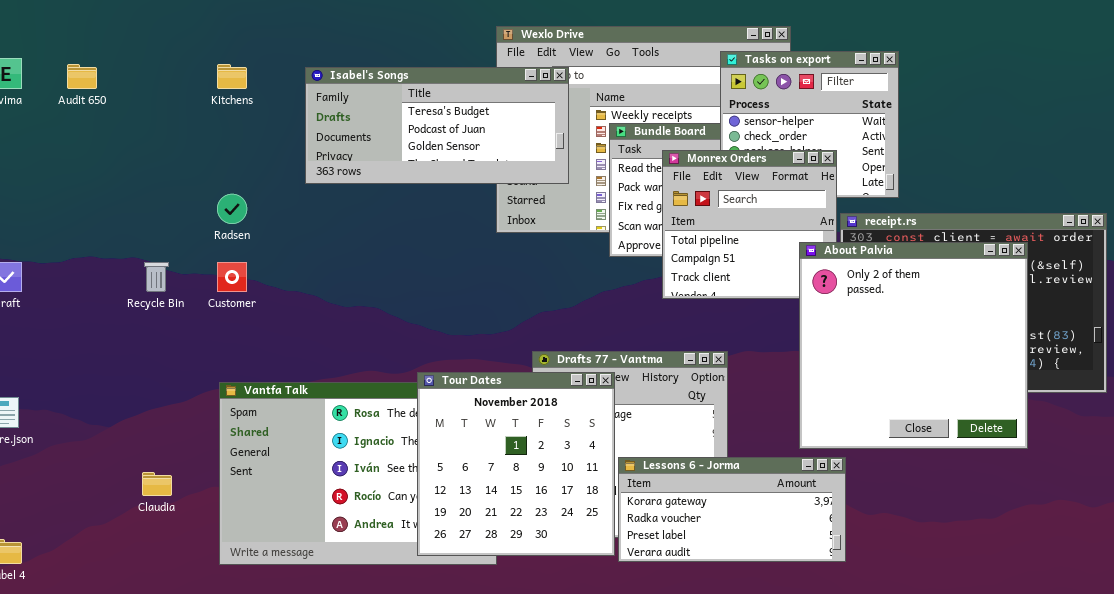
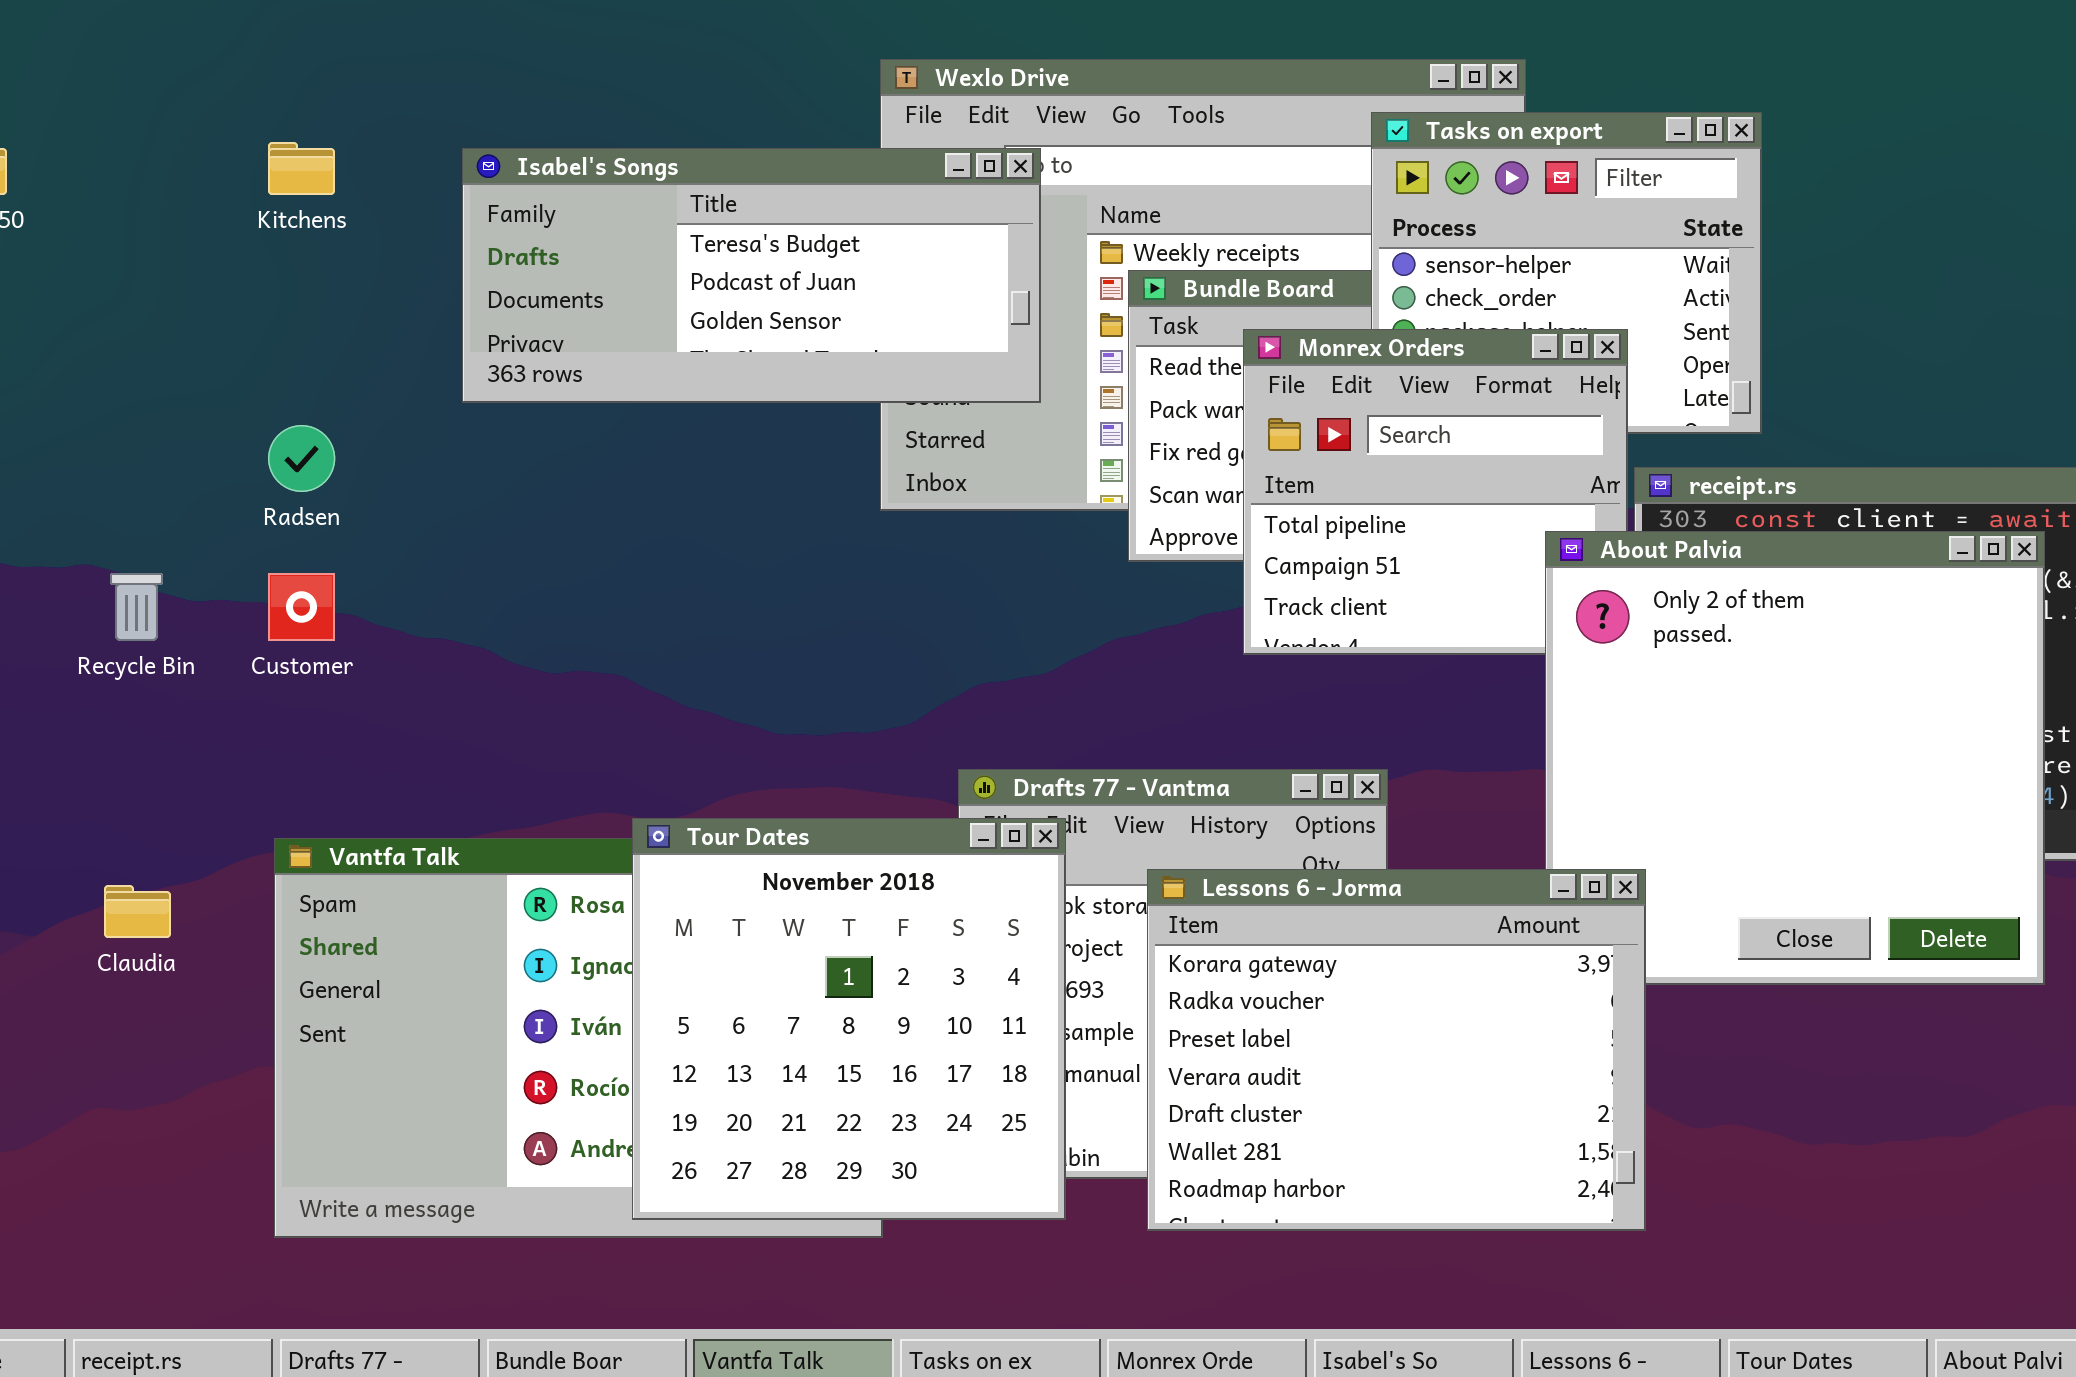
Tour Dates: [417,372,615,556] -> [632,818,1066,1220], moved
Lessons 6 - Jorma: [618,457,846,562] -> [1147,869,1646,1231], resized
Claudia: [142,472,172,496] -> [104,885,171,938], moved

